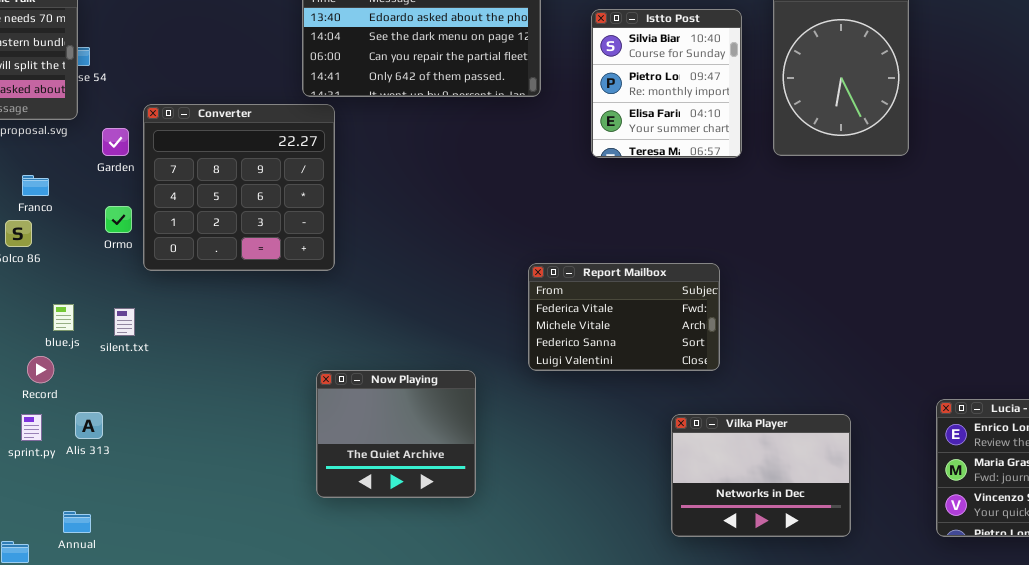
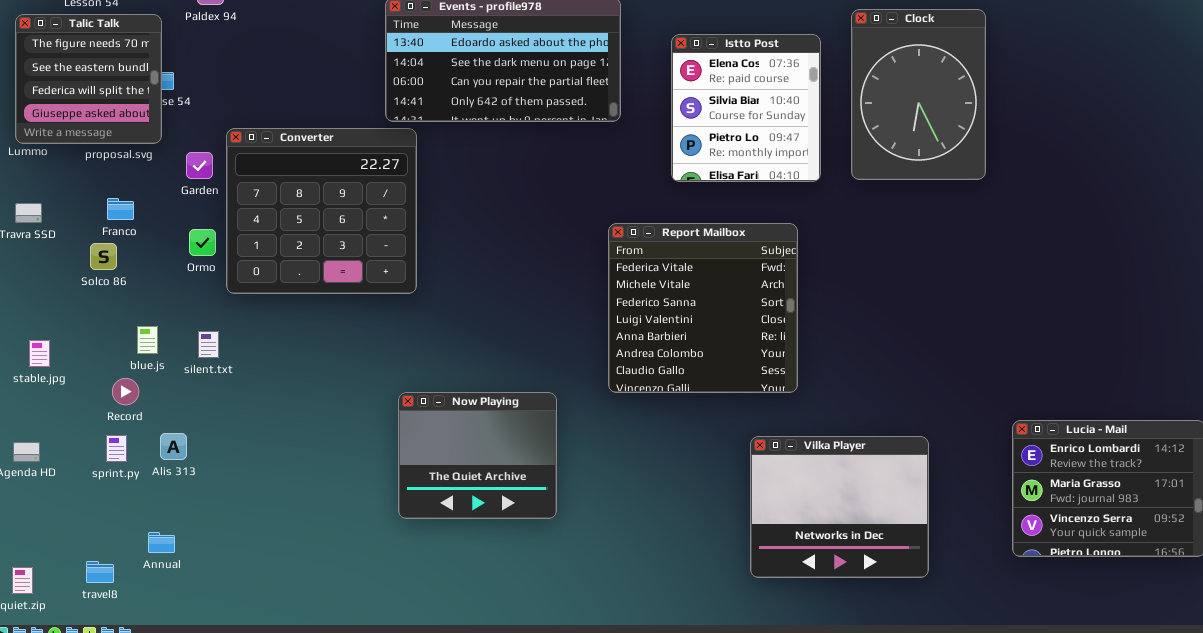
Istto Post: [591,9,742,158] -> [671,34,821,182], scrolled up 1 row
Report Mailbox: [528,263,720,371] -> [608,223,798,393], resized
Vilka Player: [671,414,851,537] -> [750,436,929,578], resized

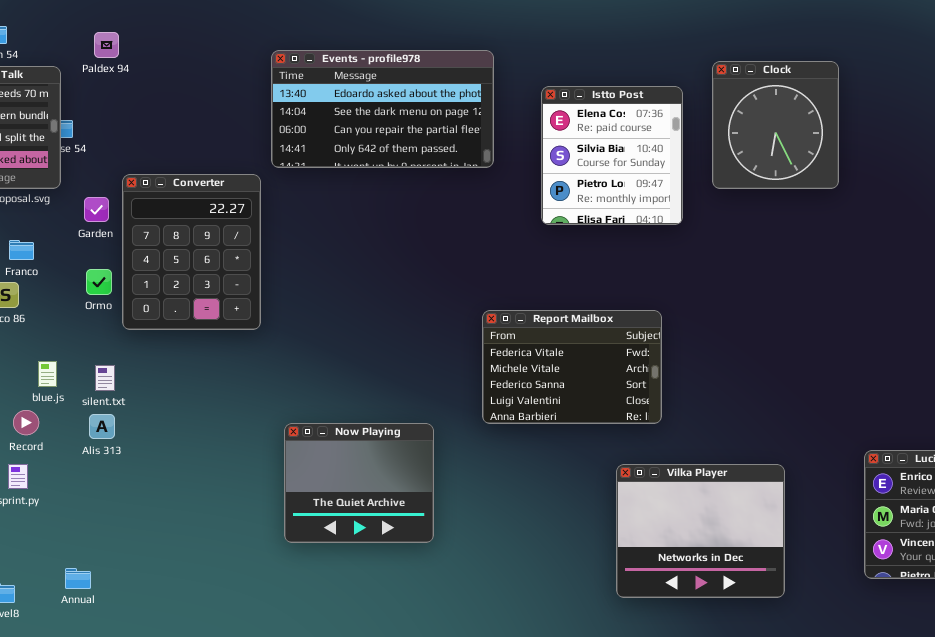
Clock: [851,9,986,180] -> [712,61,839,189], resized
Converter: [226,128,417,294] -> [122,174,261,330], resized
Report Mailbox: [608,223,798,393] -> [482,310,662,424], resized
Alis 313: [160,433,187,460] -> [89,414,115,439], moved
Annual: [148,532,175,553] -> [65,568,91,589], moved

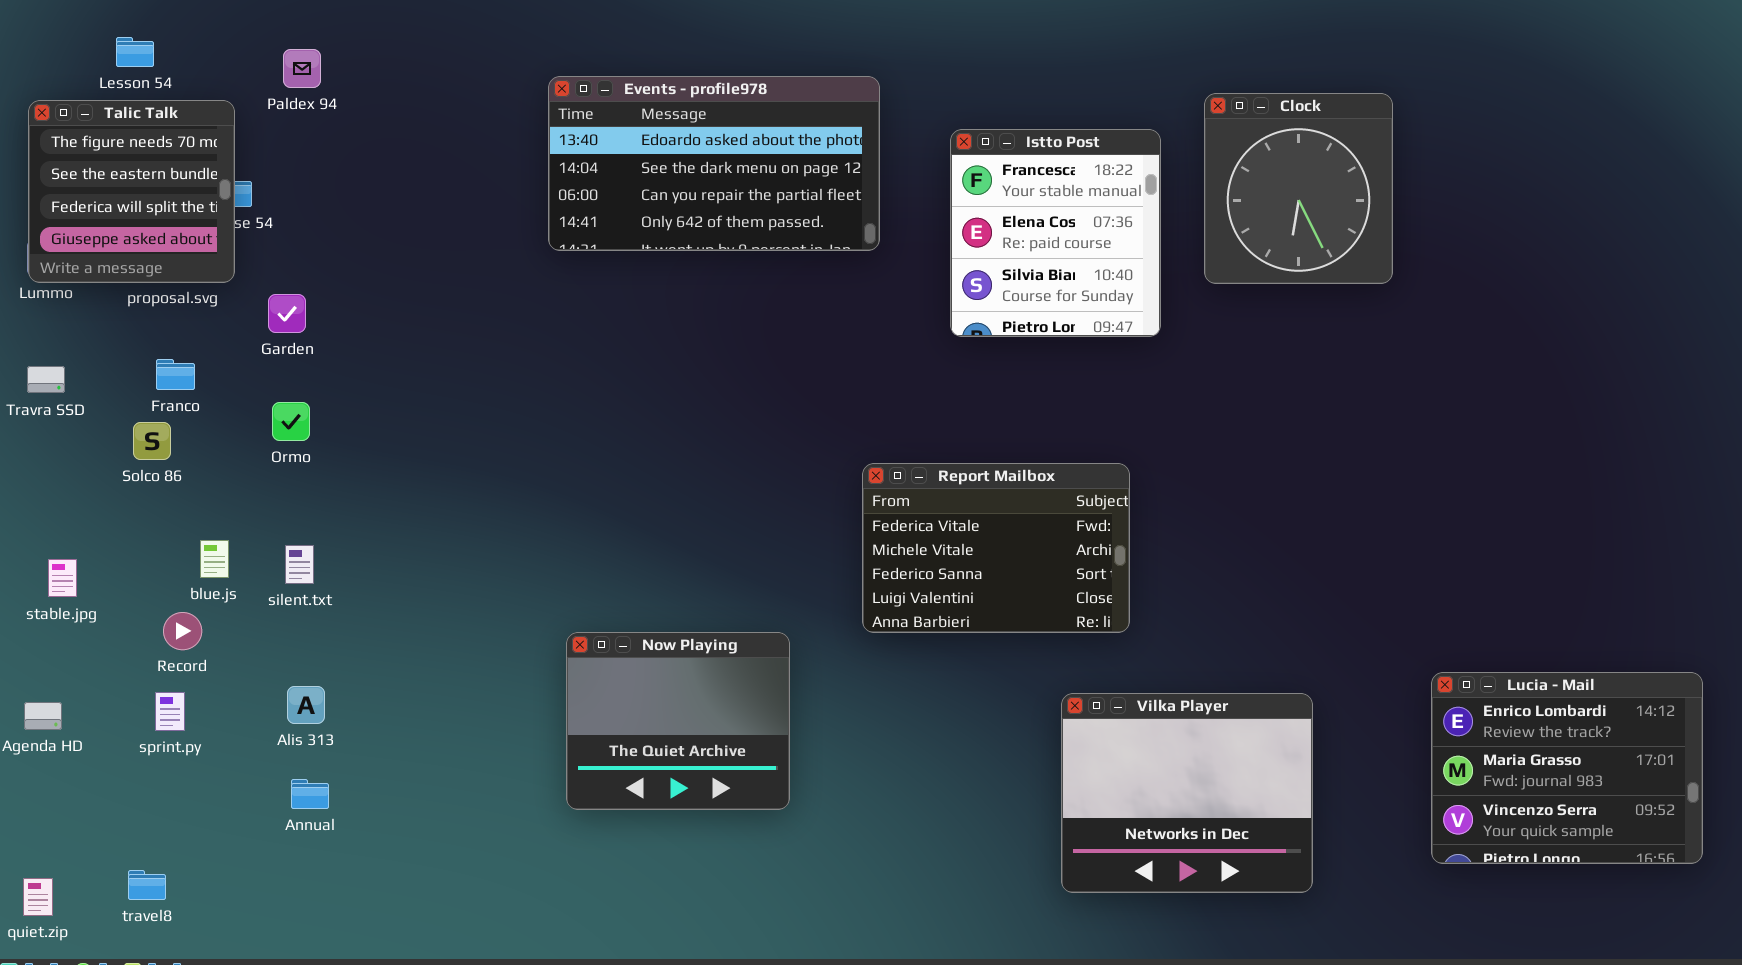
Istto Post: [541,86,683,225] -> [950,129,1161,337], scrolled up 1 row
Converter: [122,174,261,330] -> none, closed
Alis 313: [89,414,115,439] -> [287,686,325,724], moved
Annual: [65,568,91,589] -> [291,779,329,809], moved

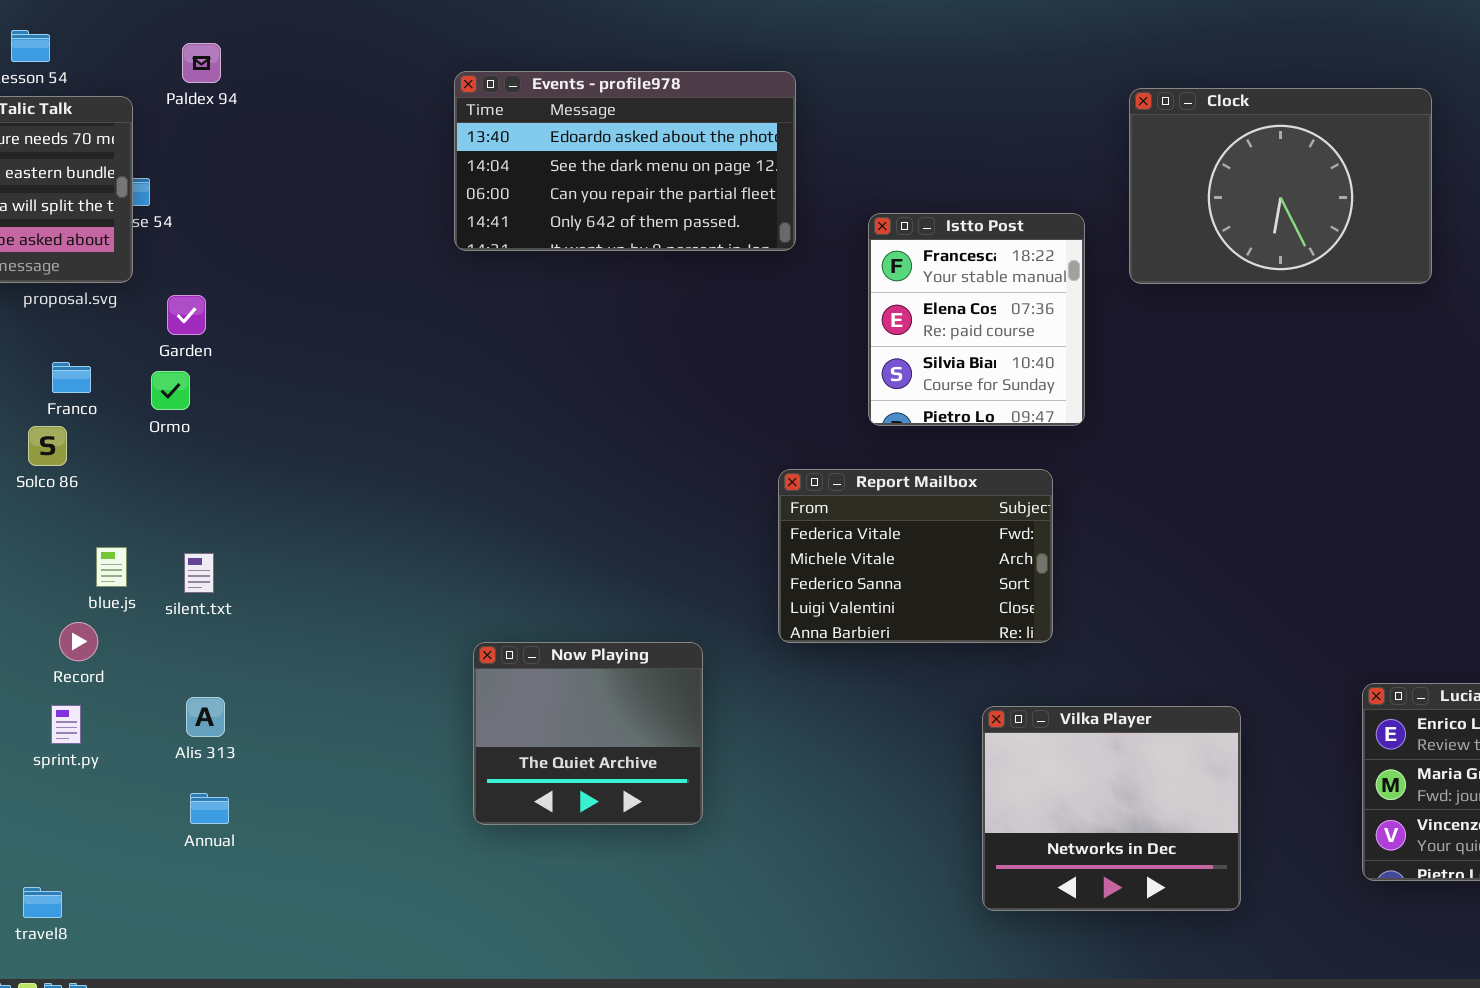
Clock: [1204,93,1393,284] -> [1129,88,1432,284], resized
Istto Post: [950,129,1161,337] -> [868,213,1085,426], moved
Ormo: [272,402,310,441] -> [151,371,190,410], moved

